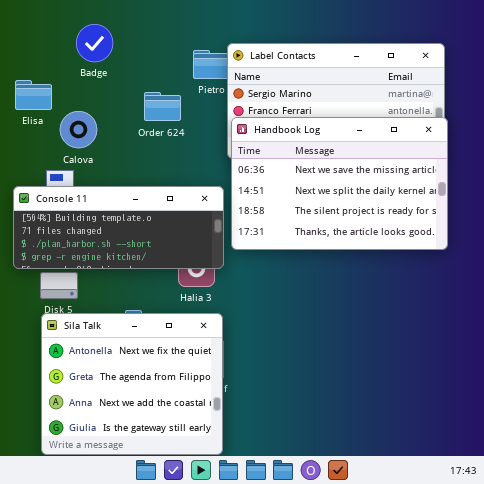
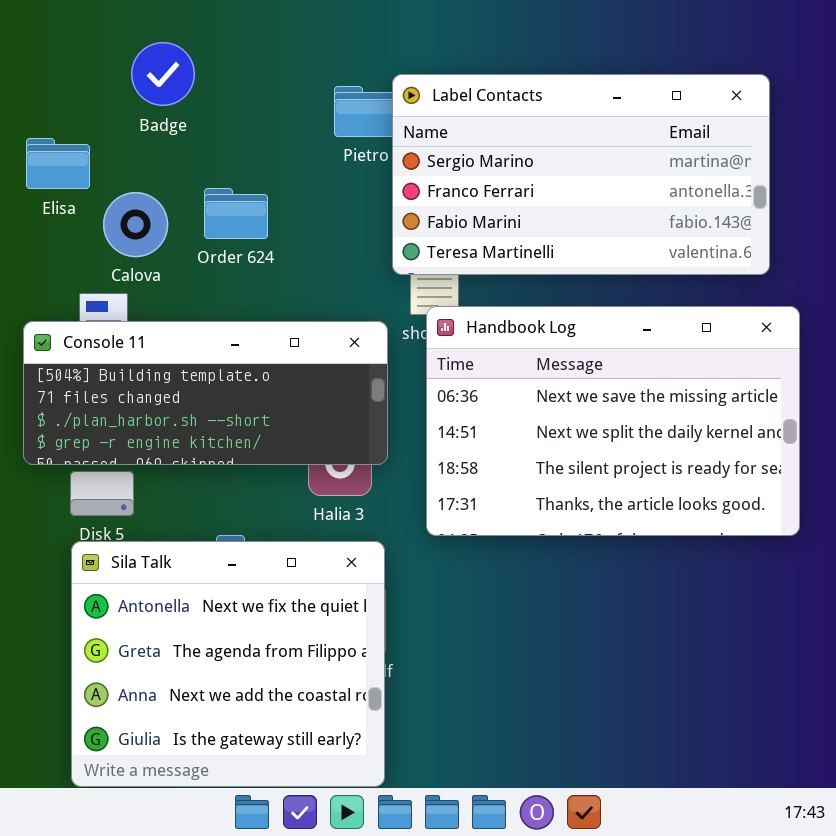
Order 624: [144,92,181,121] -> [204,188,268,239], moved
Handbook Log: [231,117,448,250] -> [426,306,800,536], moved

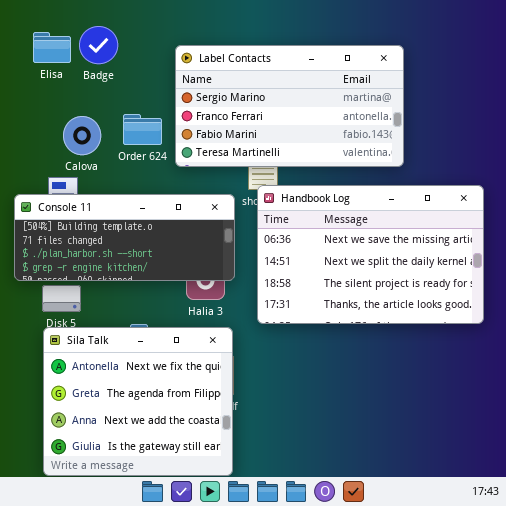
Label Contacts: [392,74,770,275] -> [175,45,404,167], moved
Elisa: [26,138,90,189] -> [33,32,71,63], moved

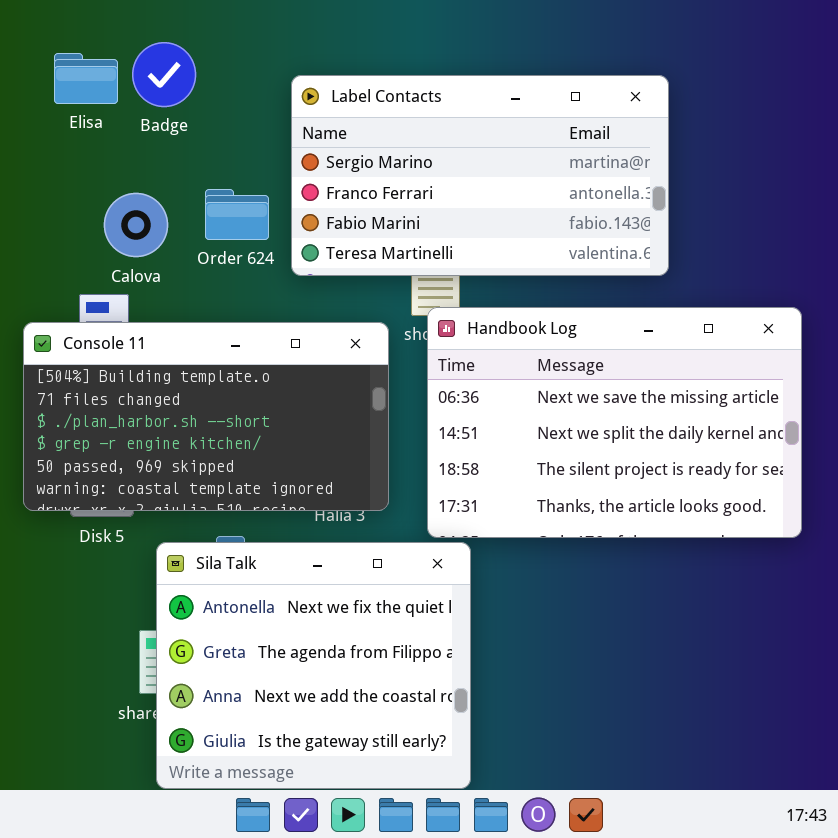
Console 11: [14,194,235,281] -> [23,322,389,511], resized
Sila Talk: [43,327,233,476] -> [156,542,471,789], moved

